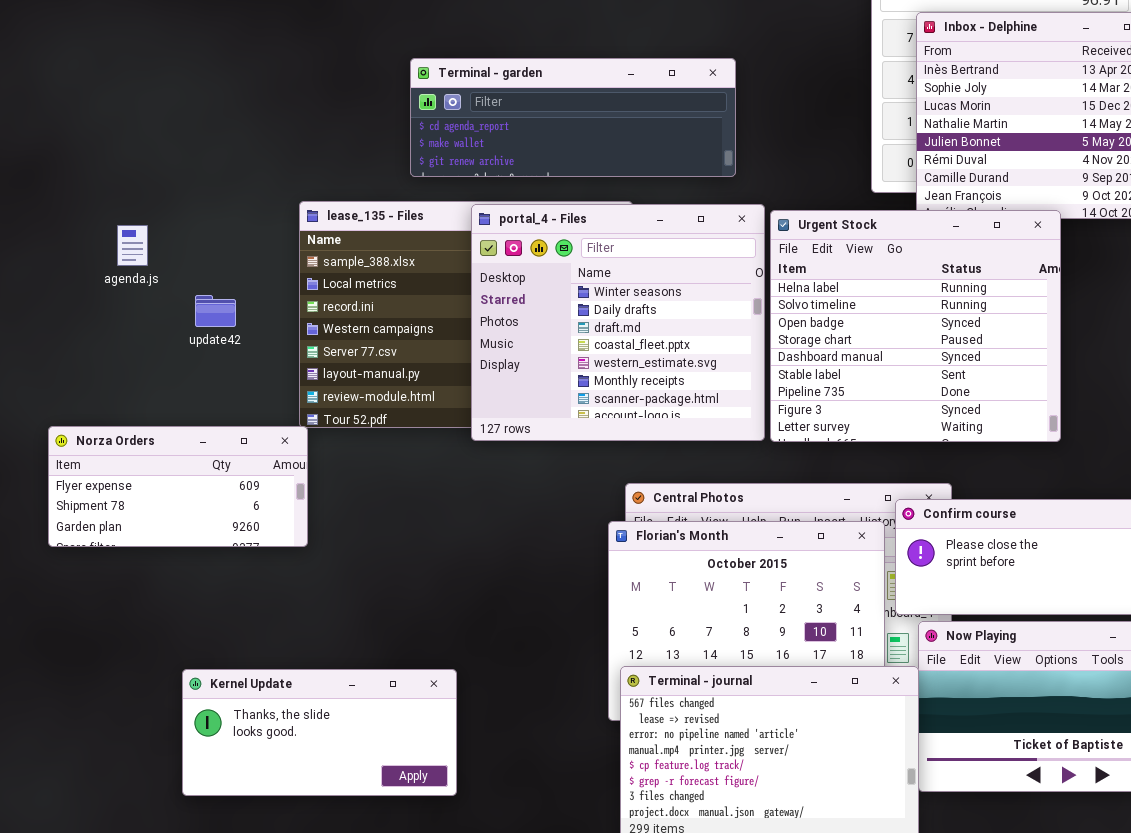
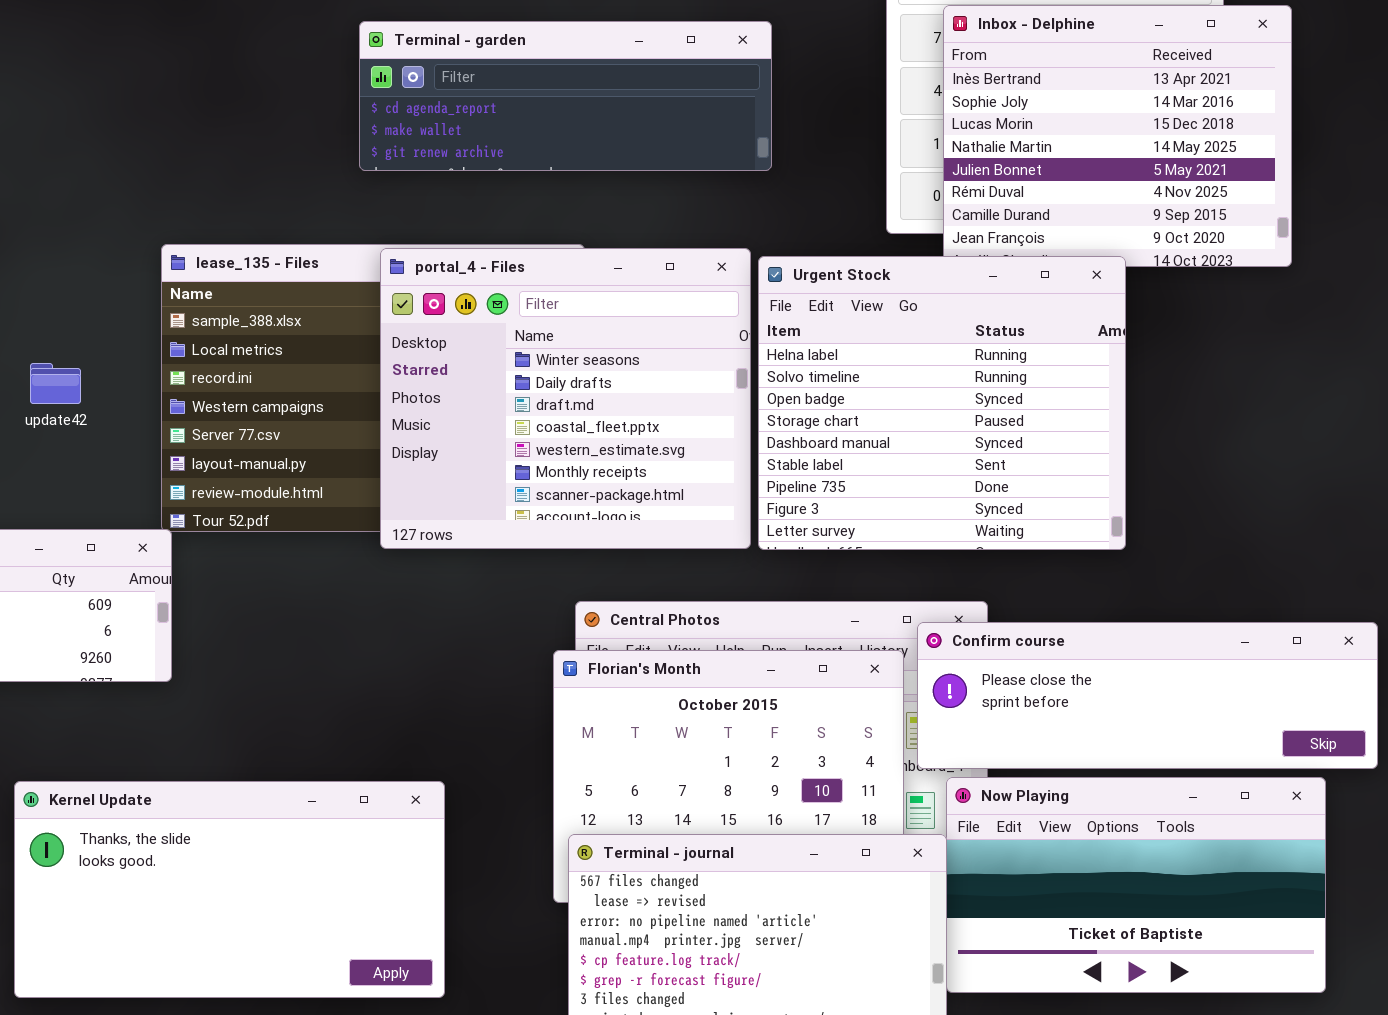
Terminal - garden: [410,58,736,177] -> [359,21,772,171], moved
Kernel Update: [182,669,457,796] -> [14,781,445,998], resized

